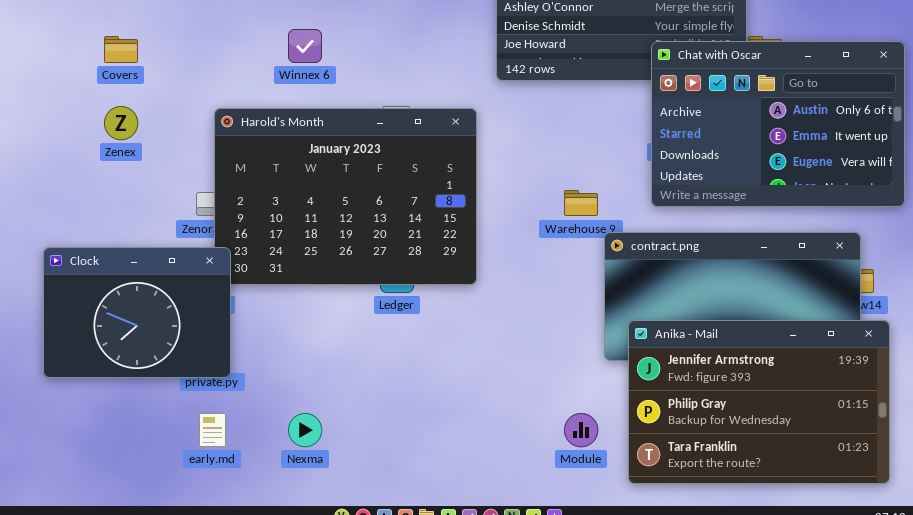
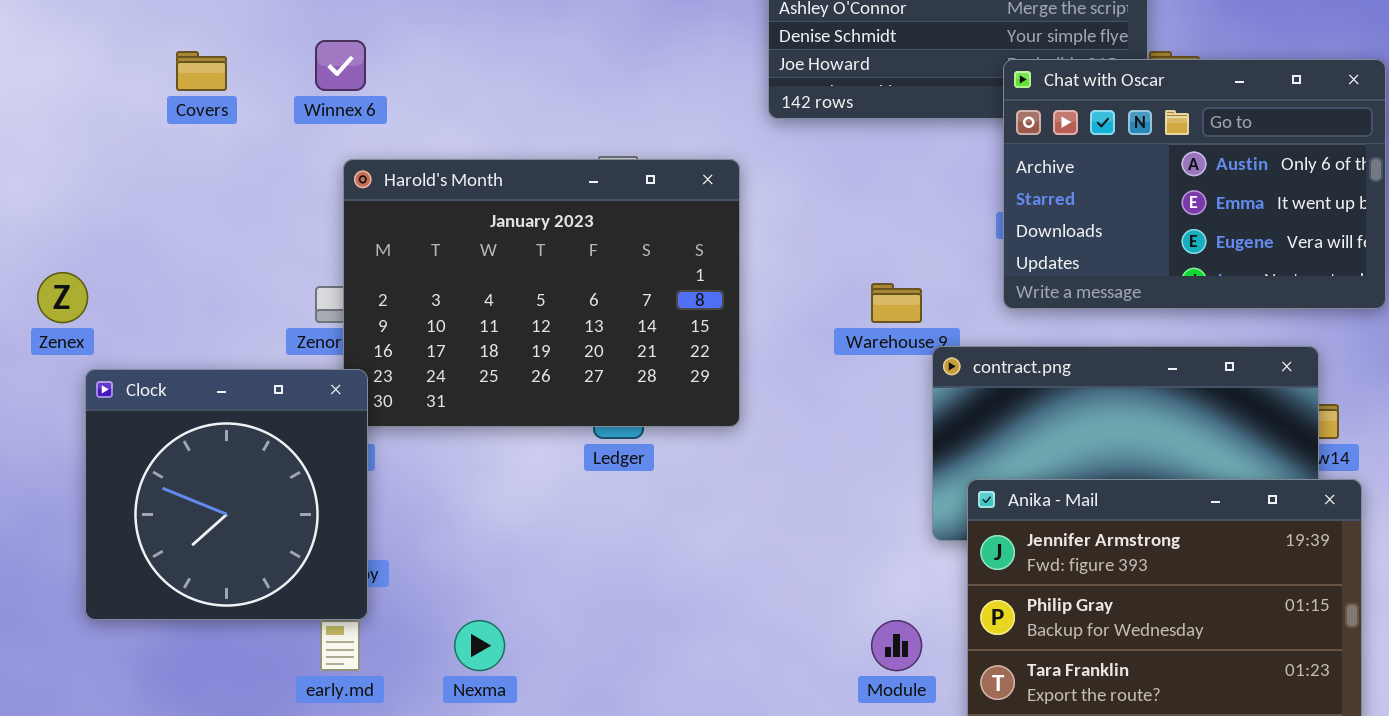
Winnex 6: [288,29,322,63] -> [315,40,366,91], moved
Zenex: [104,106,138,140] -> [37,272,88,323], moved
Clock: [43,247,231,378] -> [85,369,368,620], resized

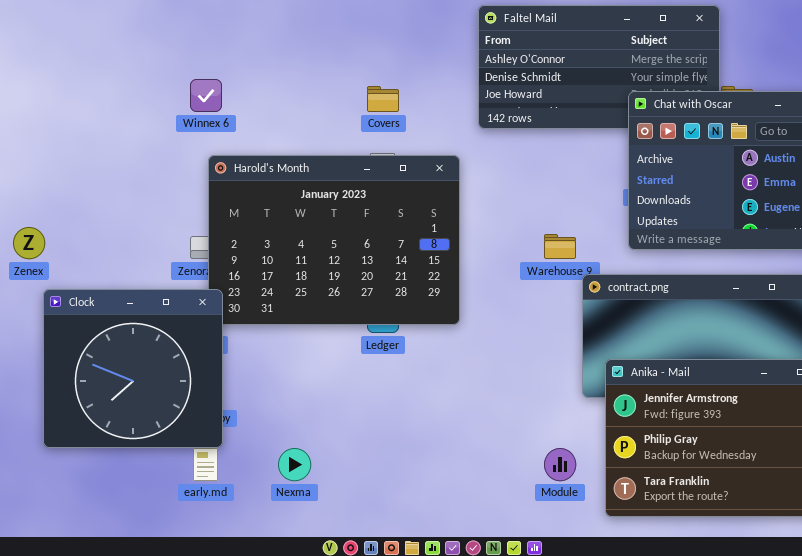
Covers: [176,51,227,91] -> [367,86,399,112], moved

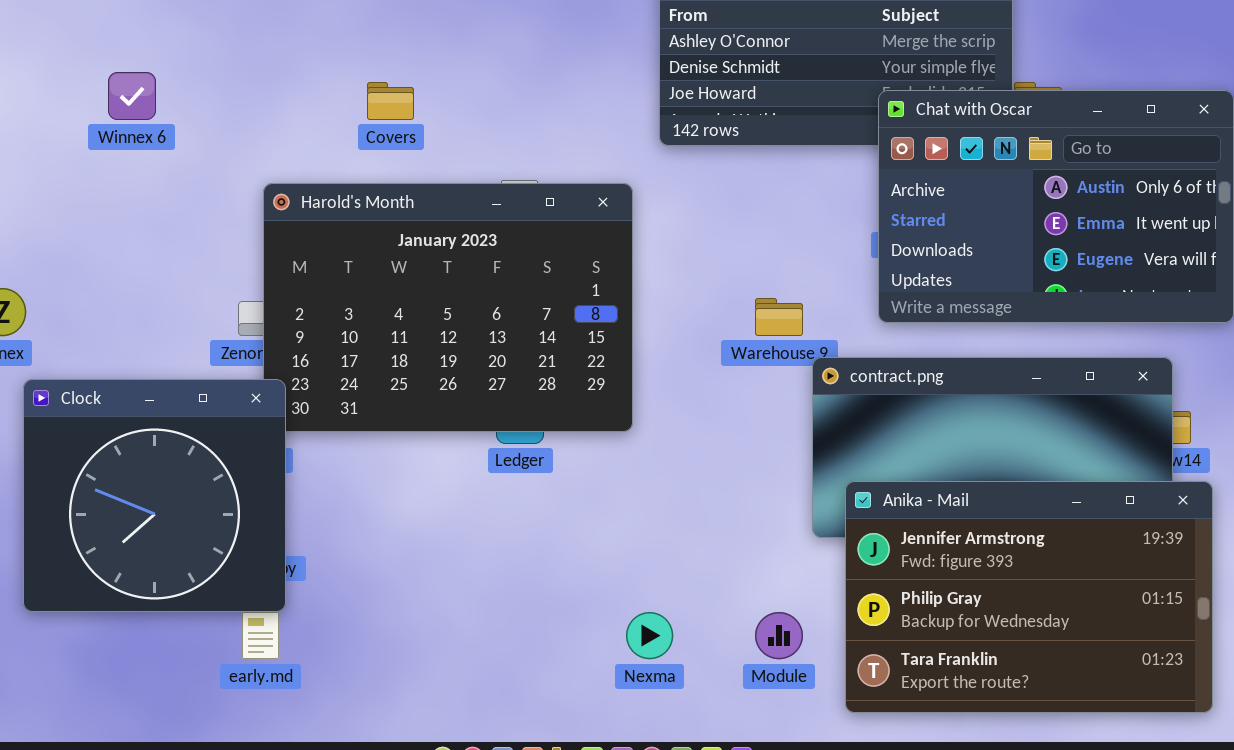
Winnex 6: [190,79,222,112] -> [108,72,156,120], moved
Covers: [367,86,399,112] -> [367,82,414,120], moved
Nexma: [278,448,311,481] -> [626,612,673,659], moved

